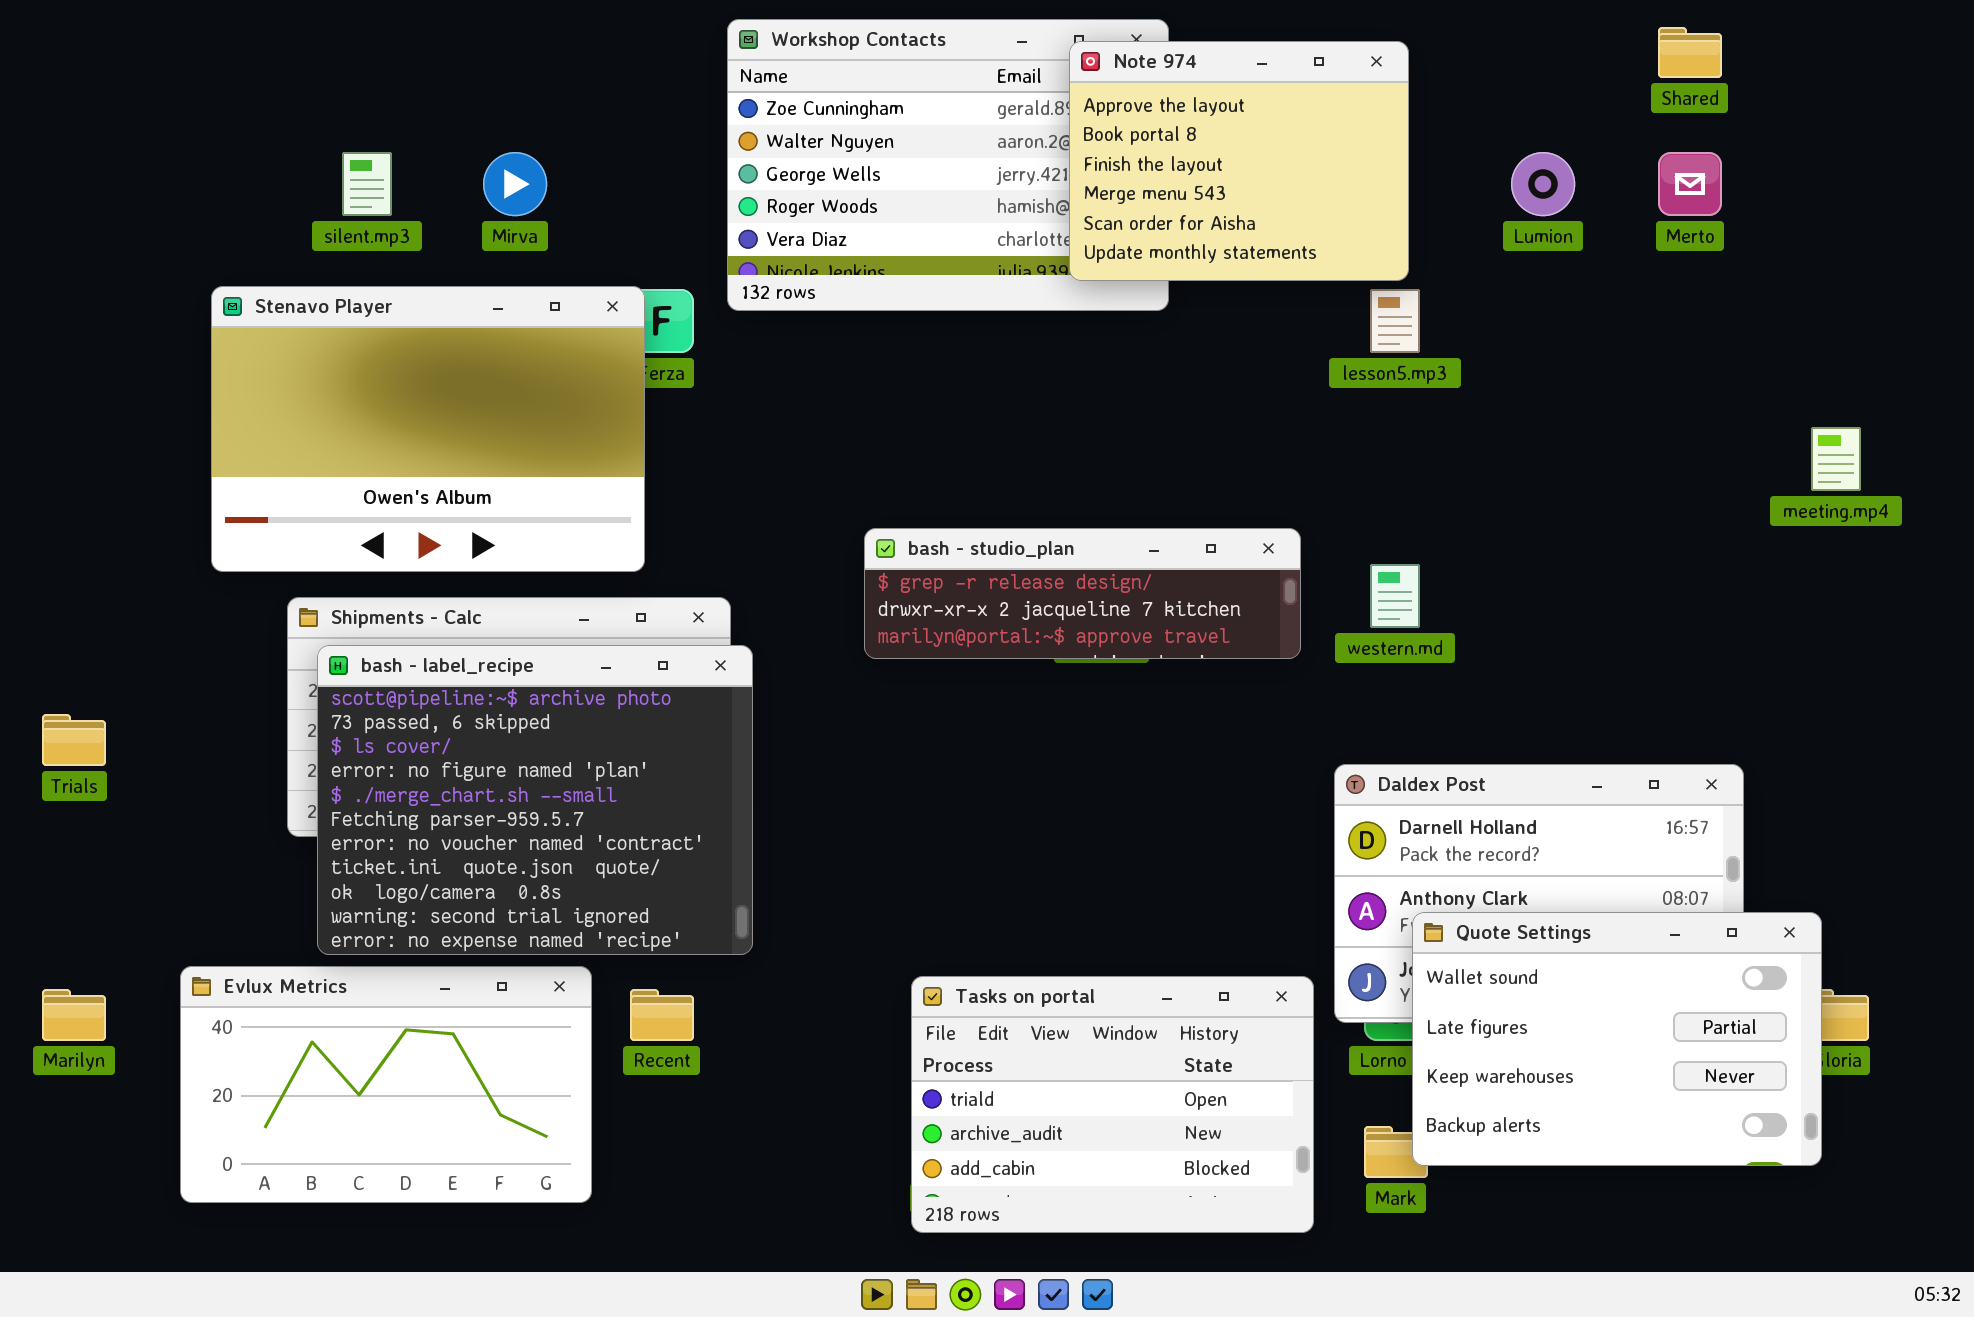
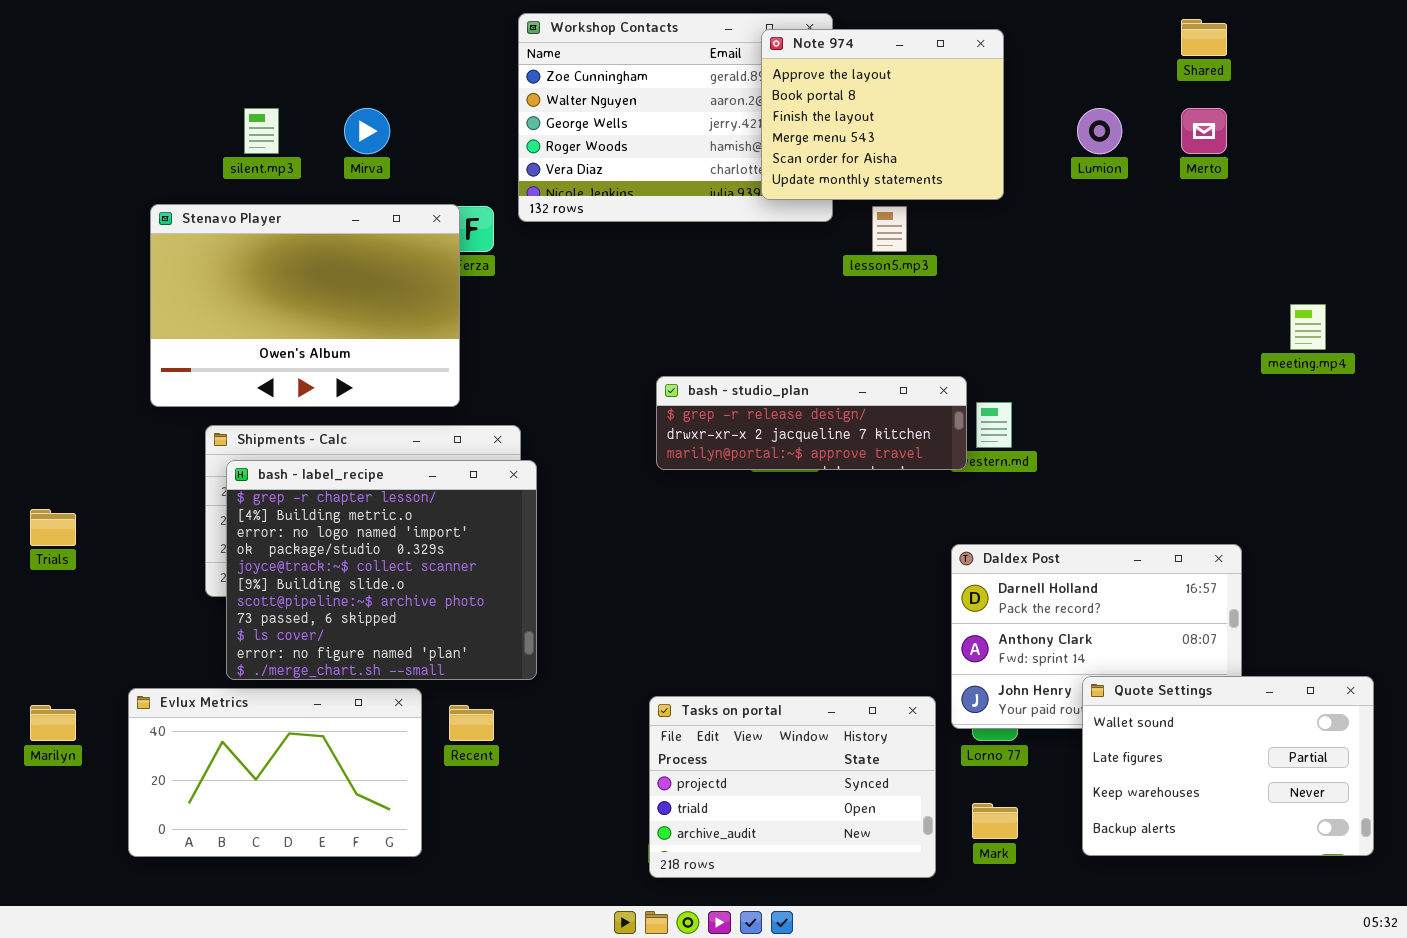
lesson5.mp3: [1370,289,1420,353] -> [872,206,907,252], moved
bash - studio_plan: [864,528,1301,659] -> [656,376,967,470], moved
bash - label_recipe: [317,645,753,955] -> [226,460,537,680], scrolled up 6 rows
Quote Settings: [1412,912,1822,1166] -> [1082,676,1374,856], moved
Tasks on portal: [911,976,1314,1233] -> [649,696,936,878], scrolled up 1 row

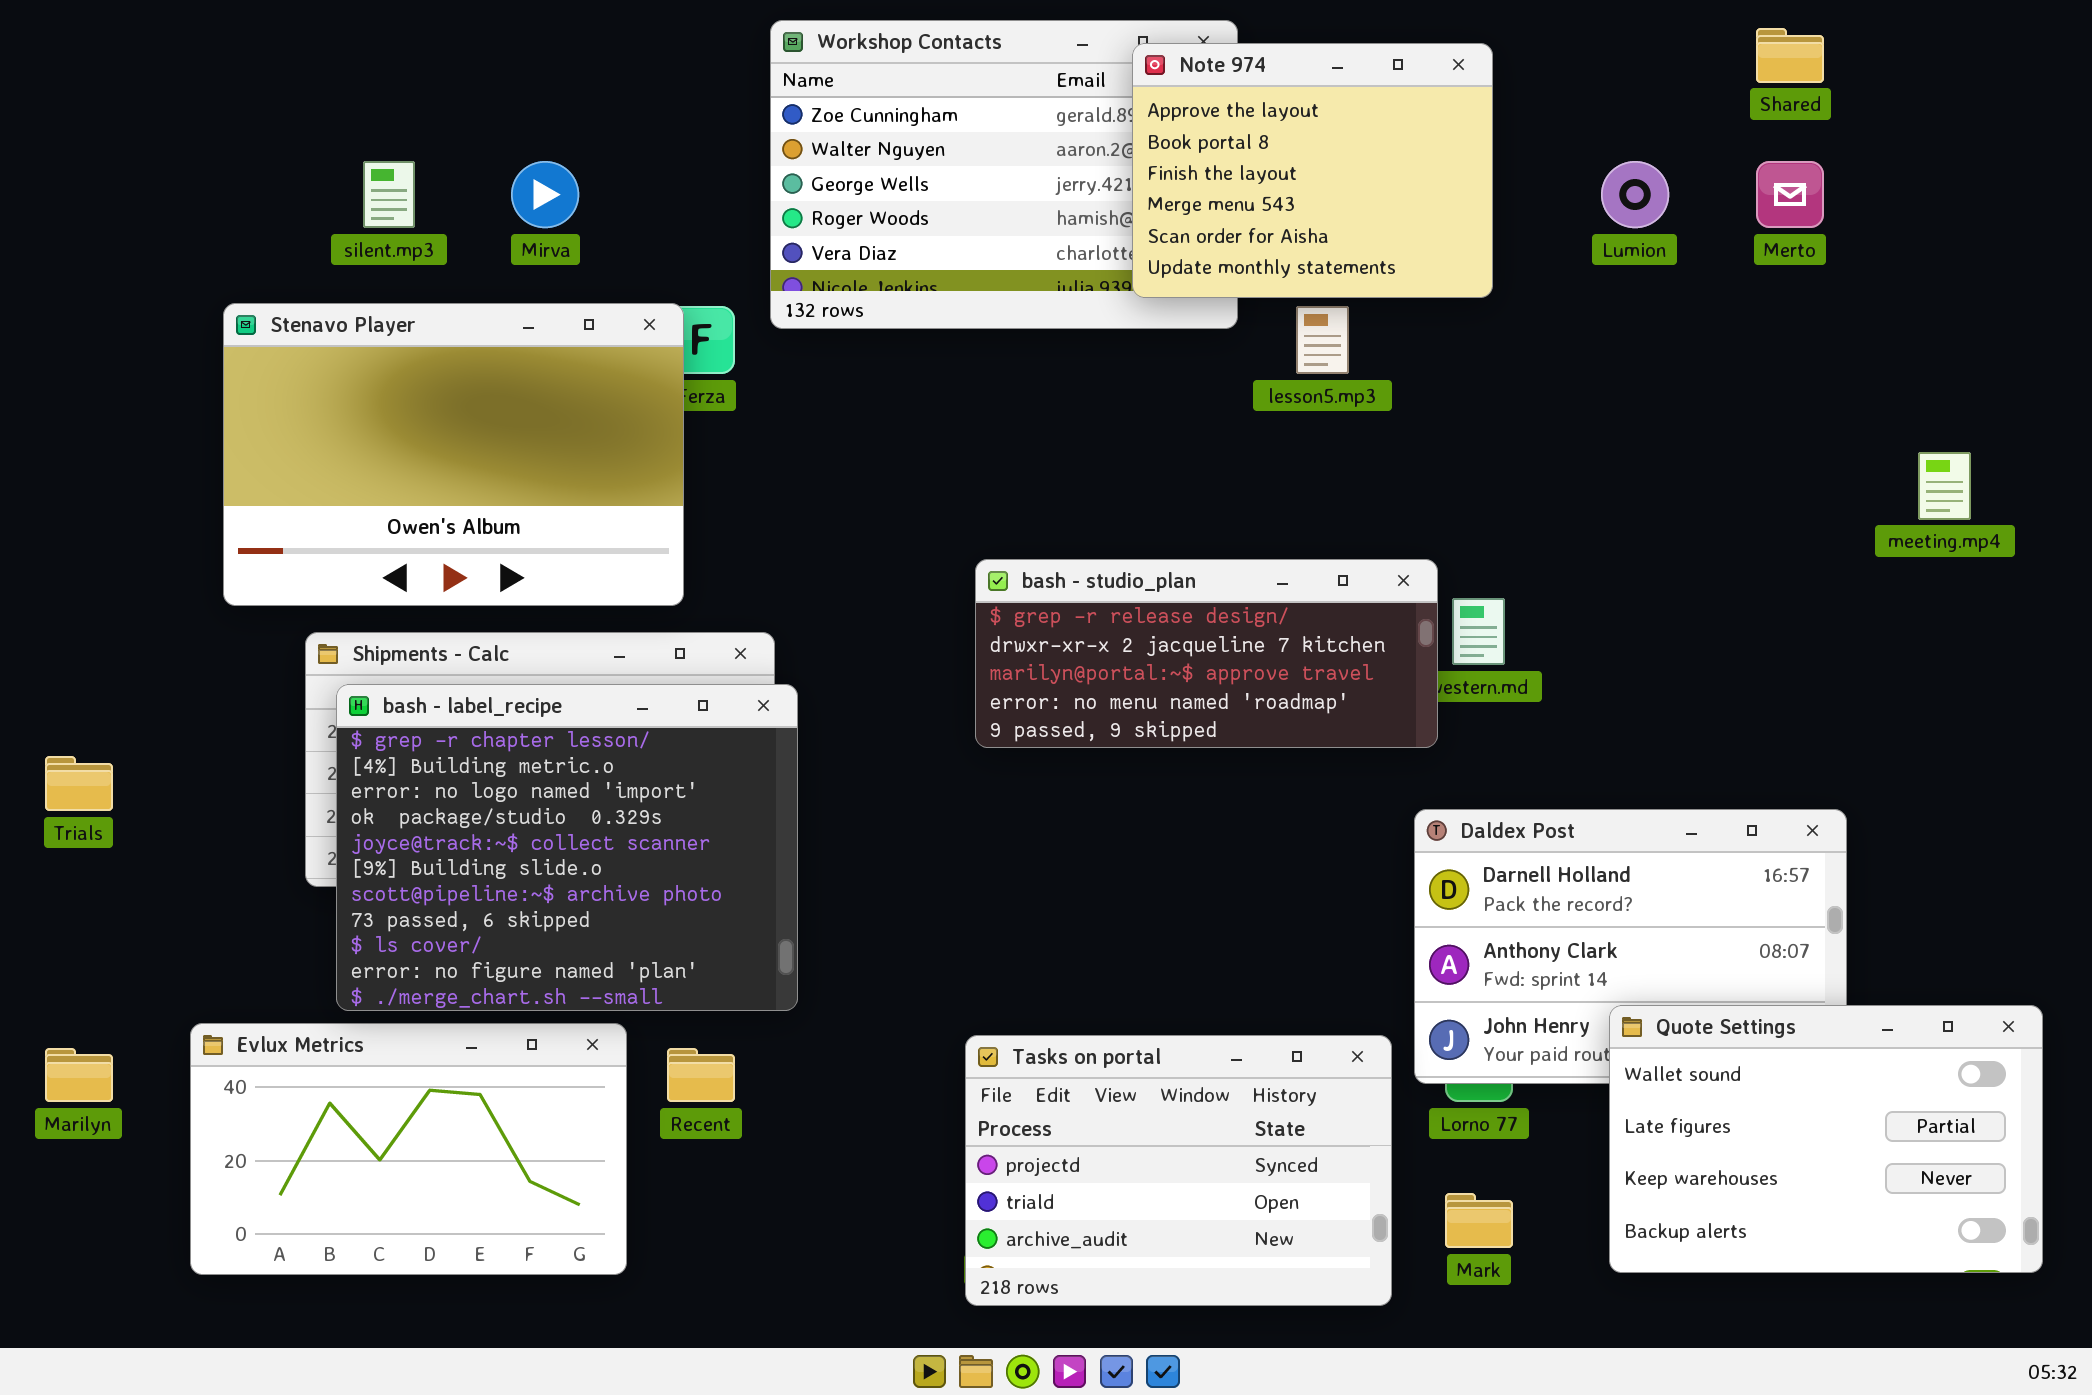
bash - studio_plan: [656,376,967,470] -> [975,559,1438,748], resized

